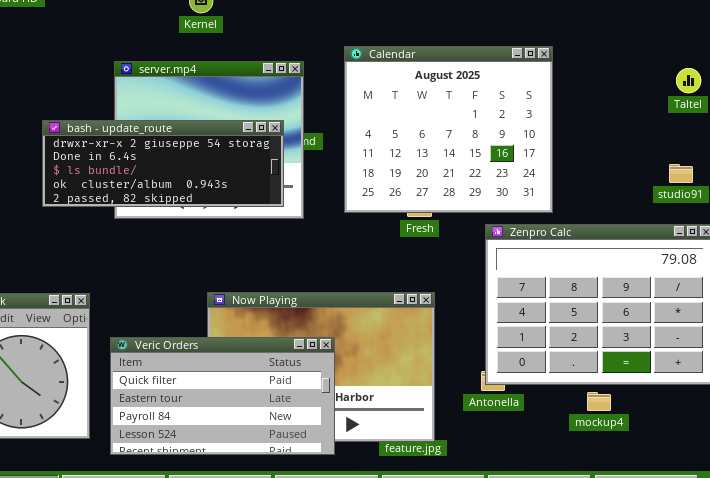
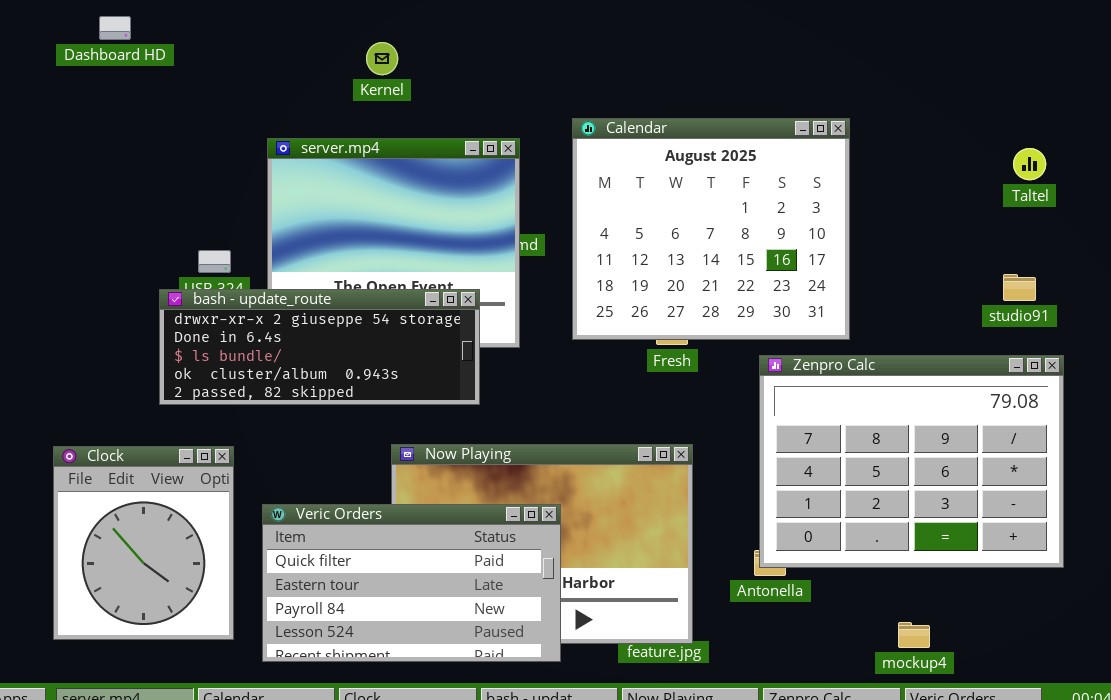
bash - update_route: [42,120,284,207] -> [159,289,480,405], moved
mockup4: [587,392,611,411] -> [898,622,930,648], moved

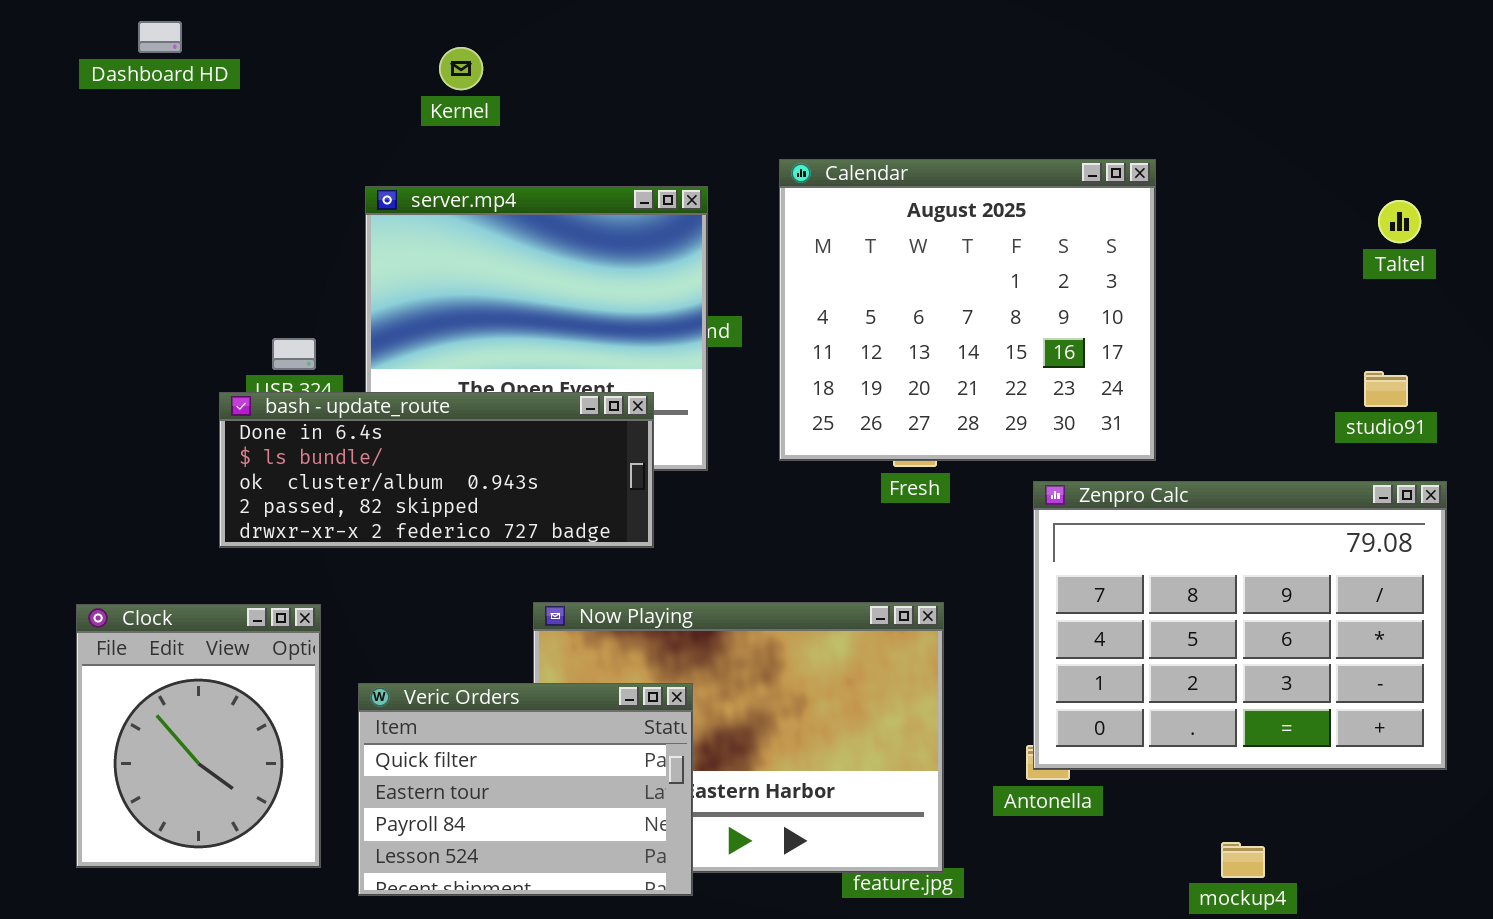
Kernel: [366,42,398,75] -> [439,47,483,90], moved
bash - update_route: [159,289,480,405] -> [219,392,654,548], scrolled down 1 row
Veric Orders: [262,504,561,662] -> [358,683,693,896], resized

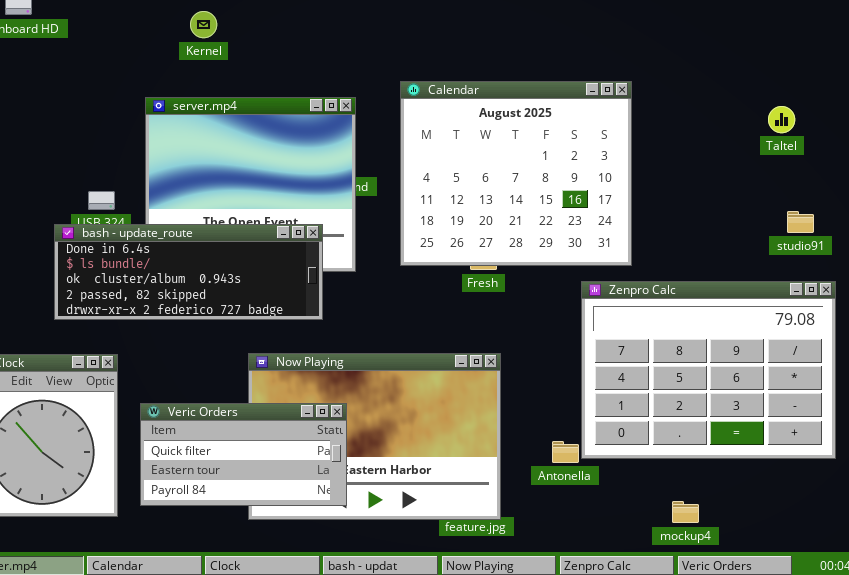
studio91: [1364,371,1408,407] -> [787,211,814,233], moved
Zenpro Calc: [1033,481,1447,770] -> [581,281,836,459], moved
Veric Orders: [358,683,693,896] -> [140,403,347,506], resized

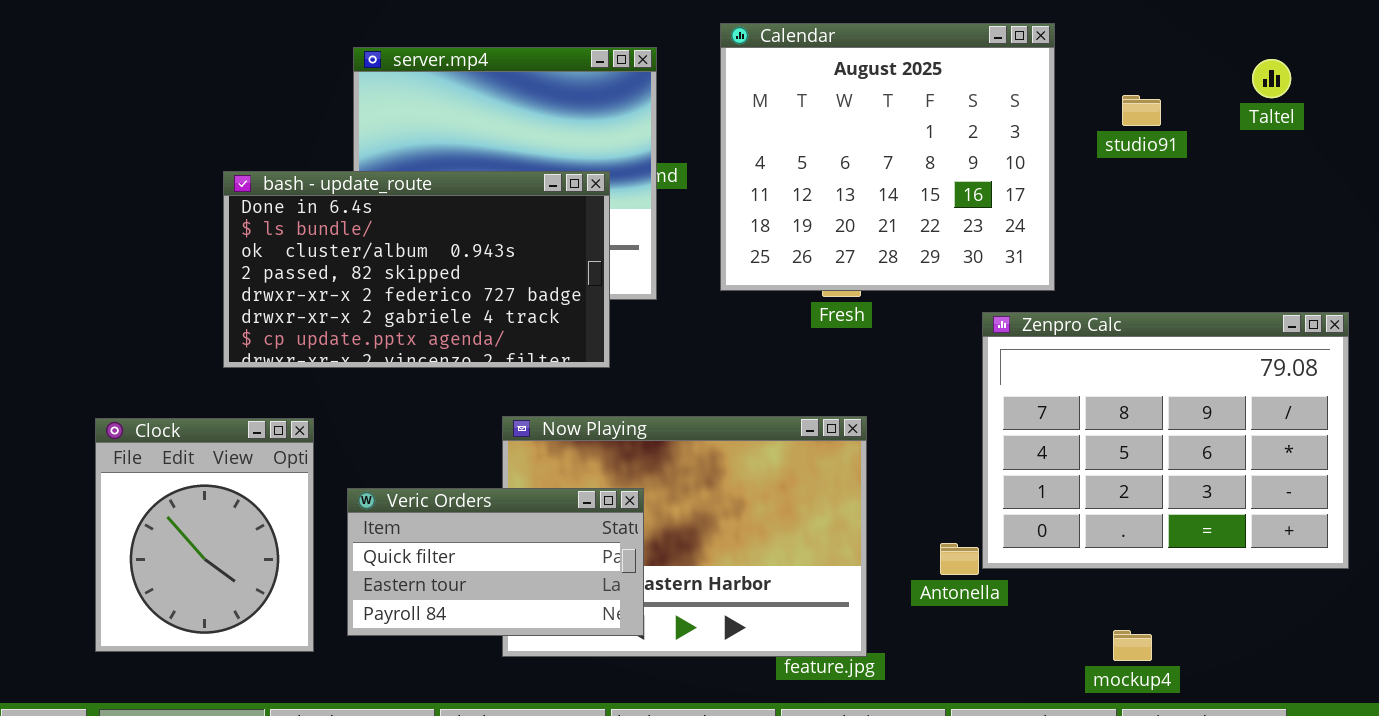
studio91: [787,211,814,233] -> [1122,95,1161,126], moved
bash - update_route: [54,224,323,320] -> [223,171,610,368], resized

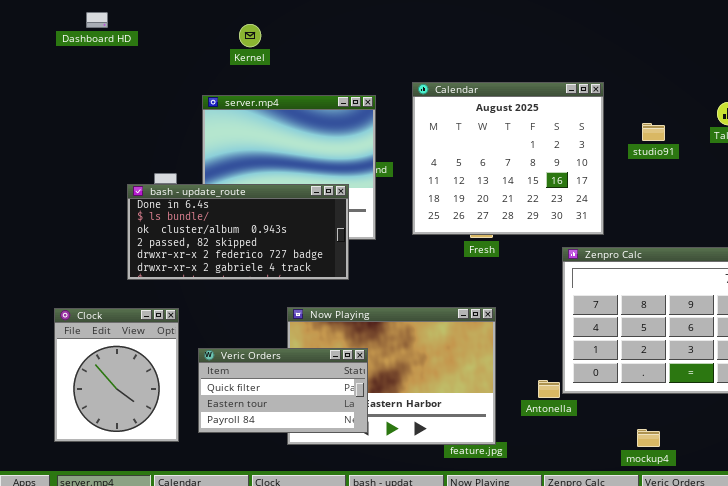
bash - update_route: [223,171,610,368] -> [127,184,349,280], resized

